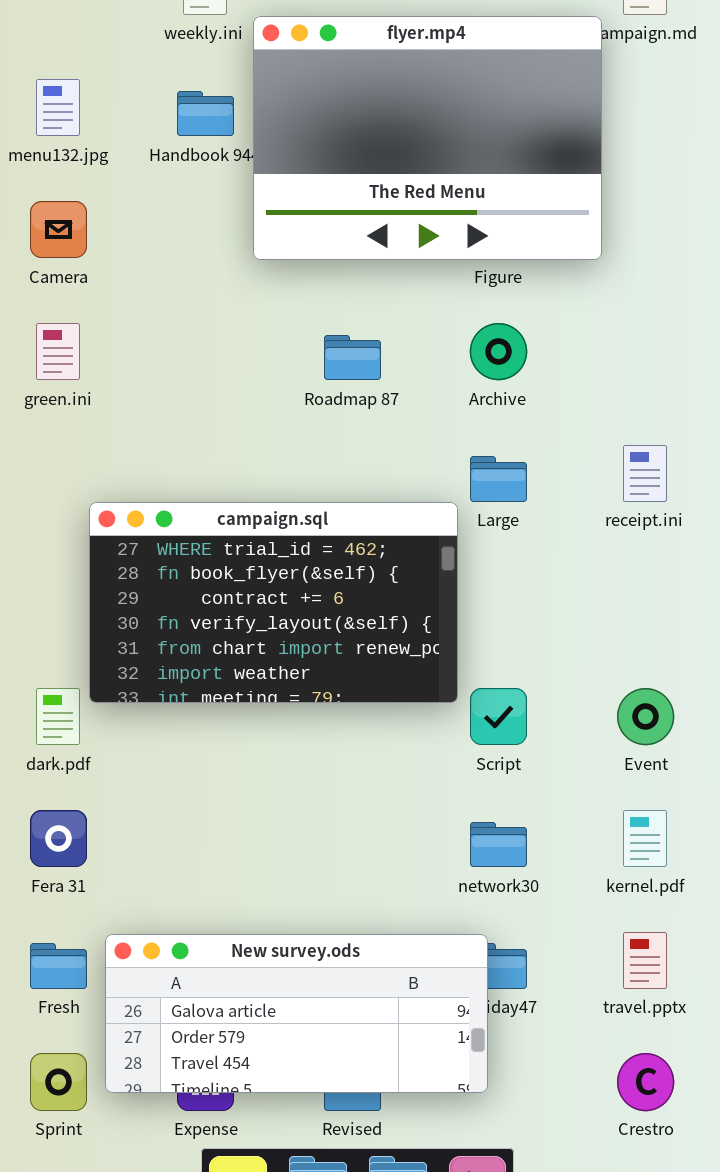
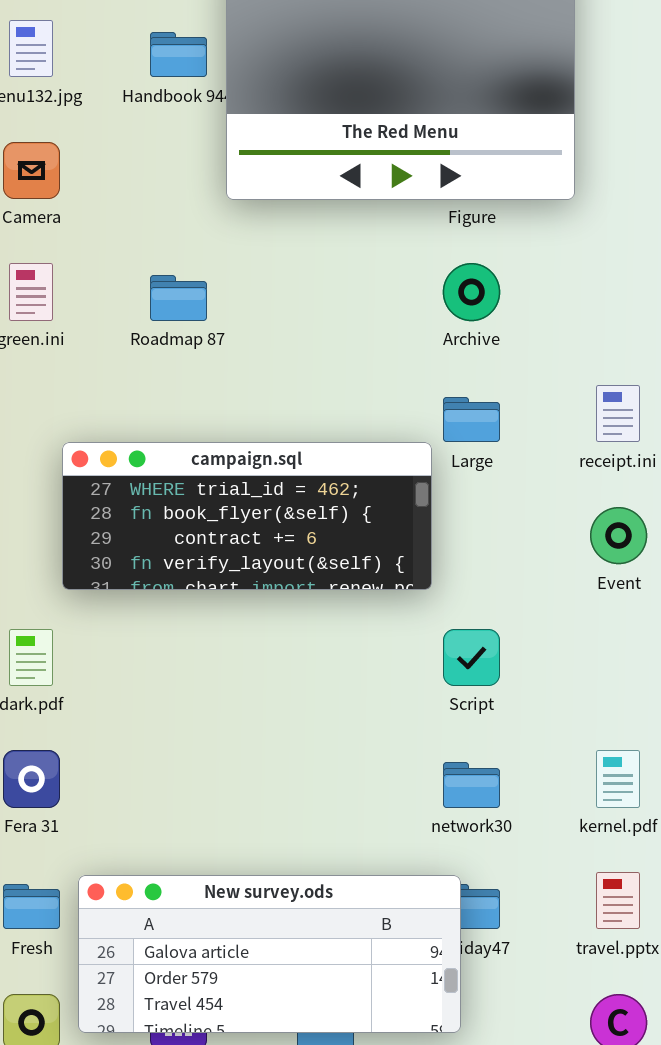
Roadmap 87: [324,335,381,380] -> [150,275,207,321], moved
campaign.sql: [89,502,458,703] -> [62,442,432,590], resized
Event: [617,688,674,745] -> [590,507,647,564], moved

